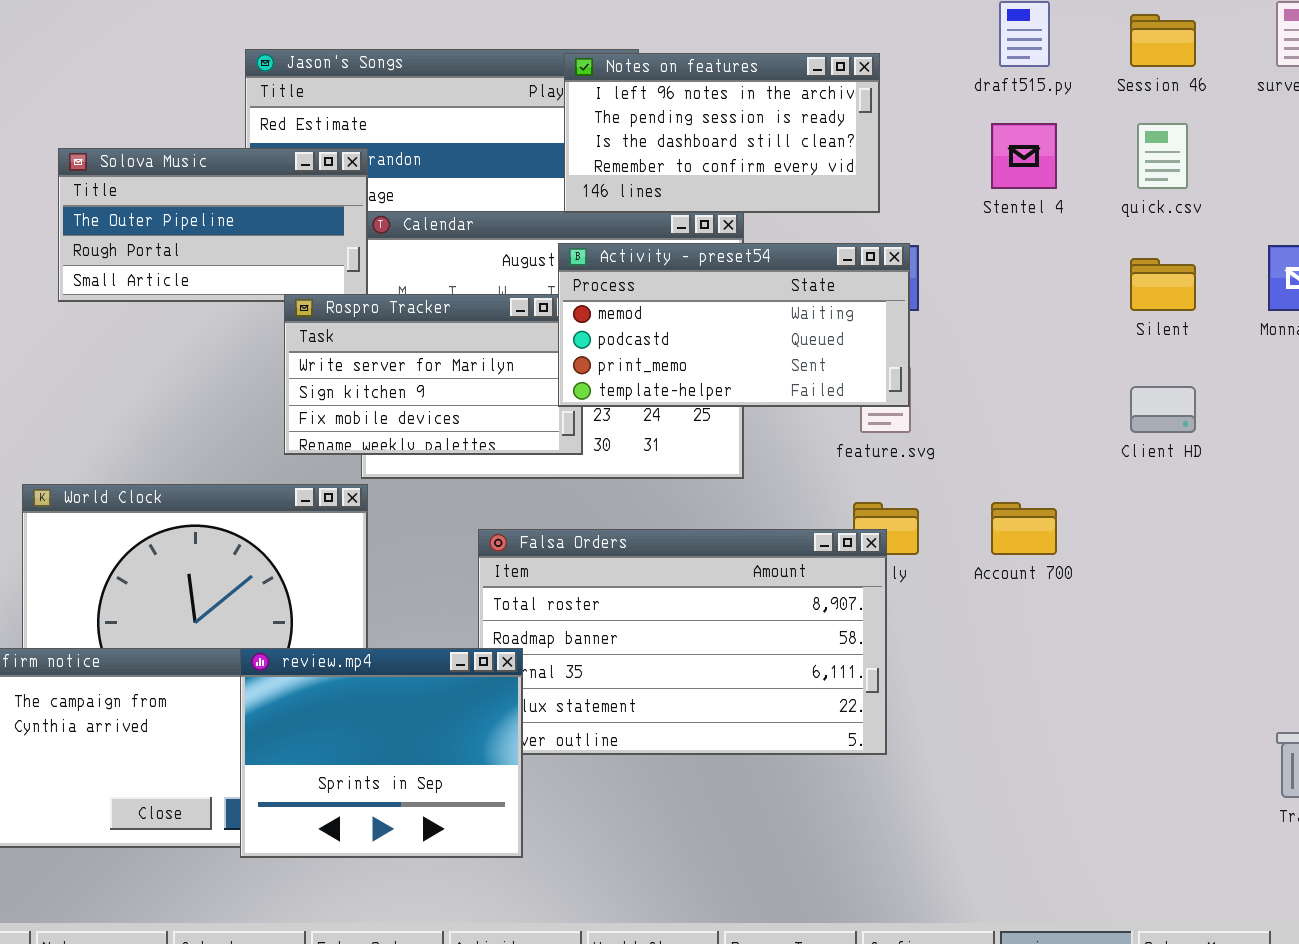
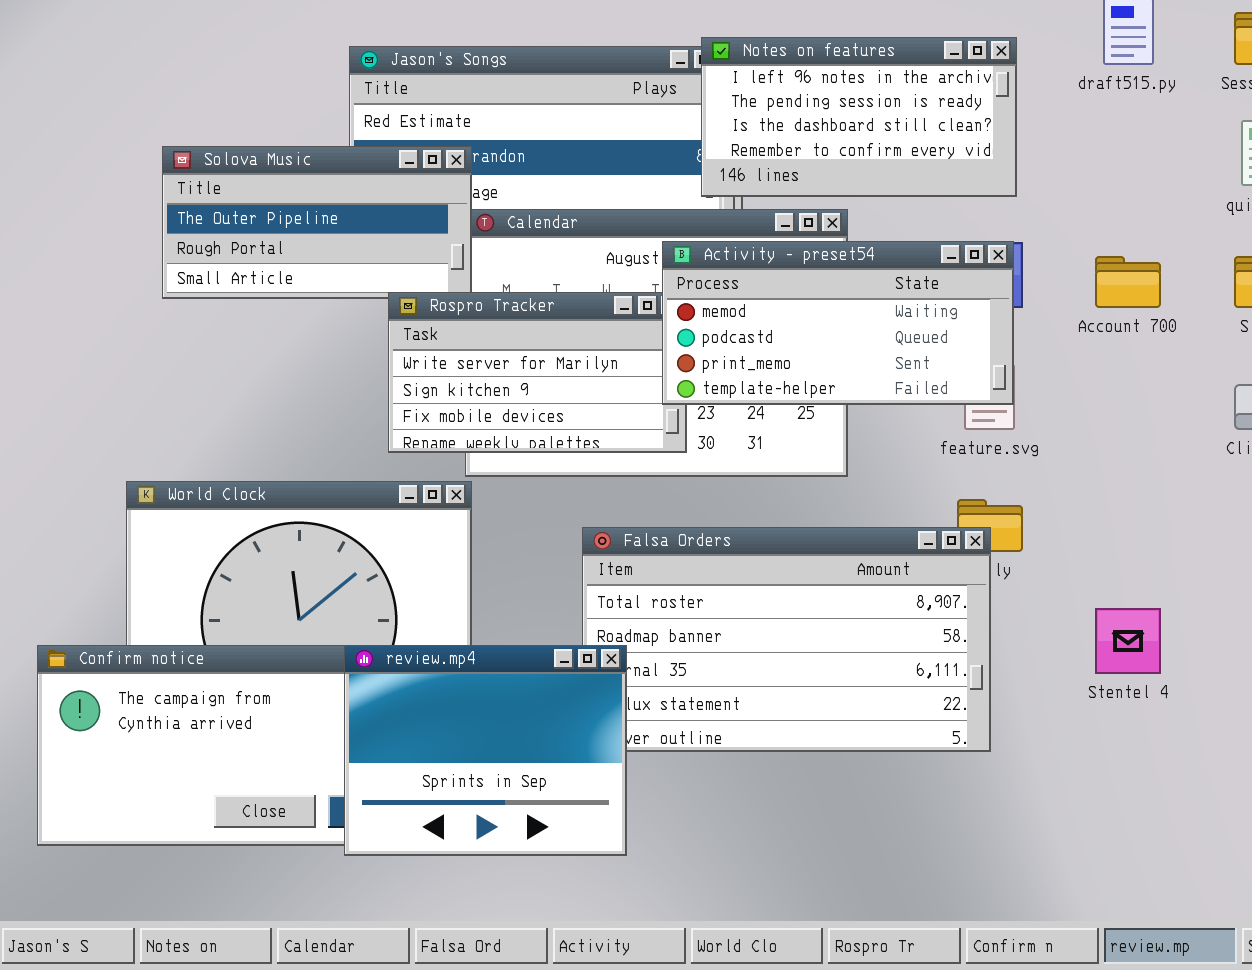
Notes on features: [564,53,880,213] -> [701,37,1017,197], moved
Stentel 4: [991,123,1057,189] -> [1095,608,1161,674], moved
Account 700: [991,502,1057,555] -> [1095,256,1161,308], moved

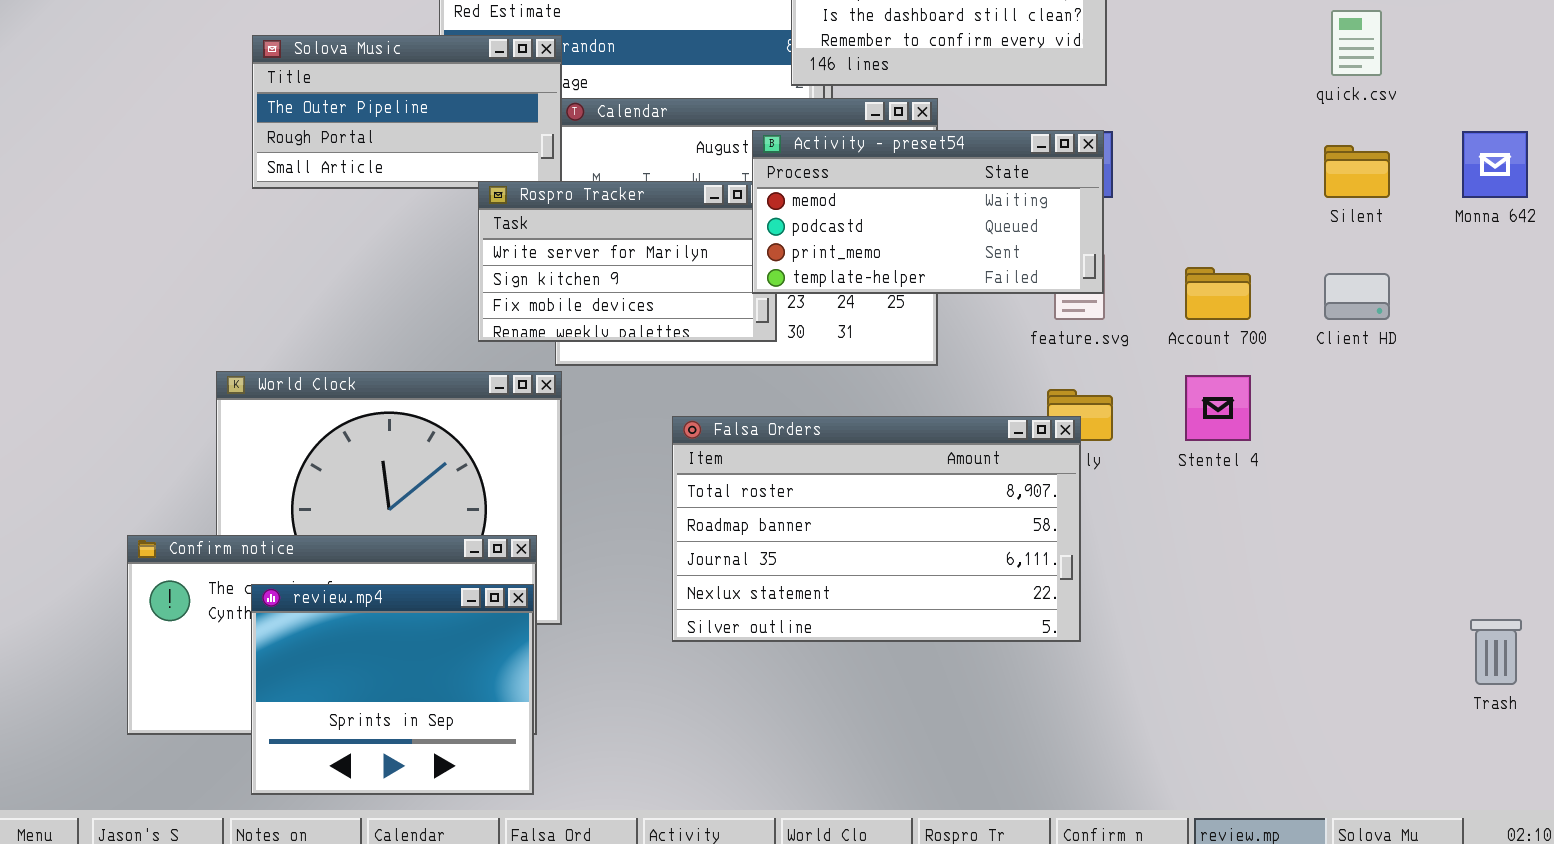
Account 700: [1095,256,1161,308] -> [1185,267,1251,320], moved
Stentel 4: [1095,608,1161,674] -> [1185,375,1251,441], moved
review.mp4: [344,645,627,856] -> [251,584,534,795], moved

